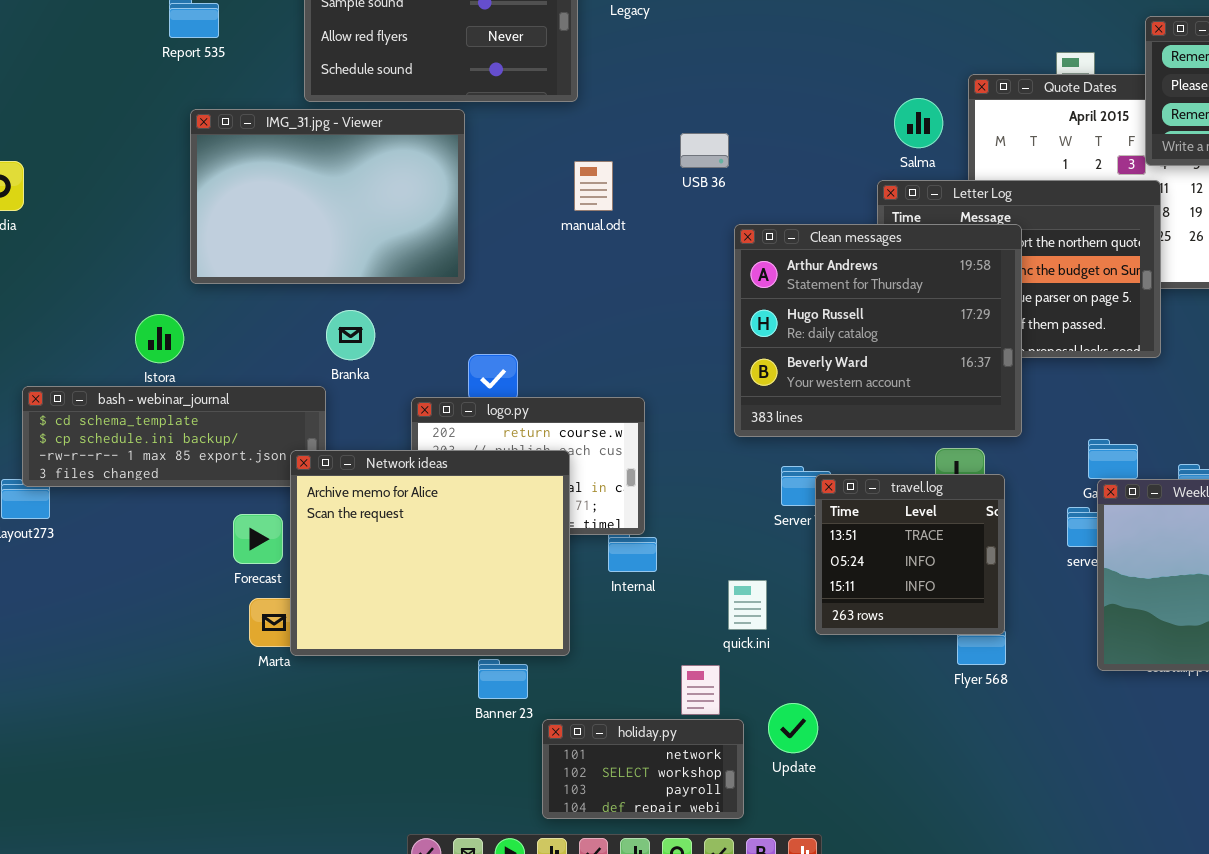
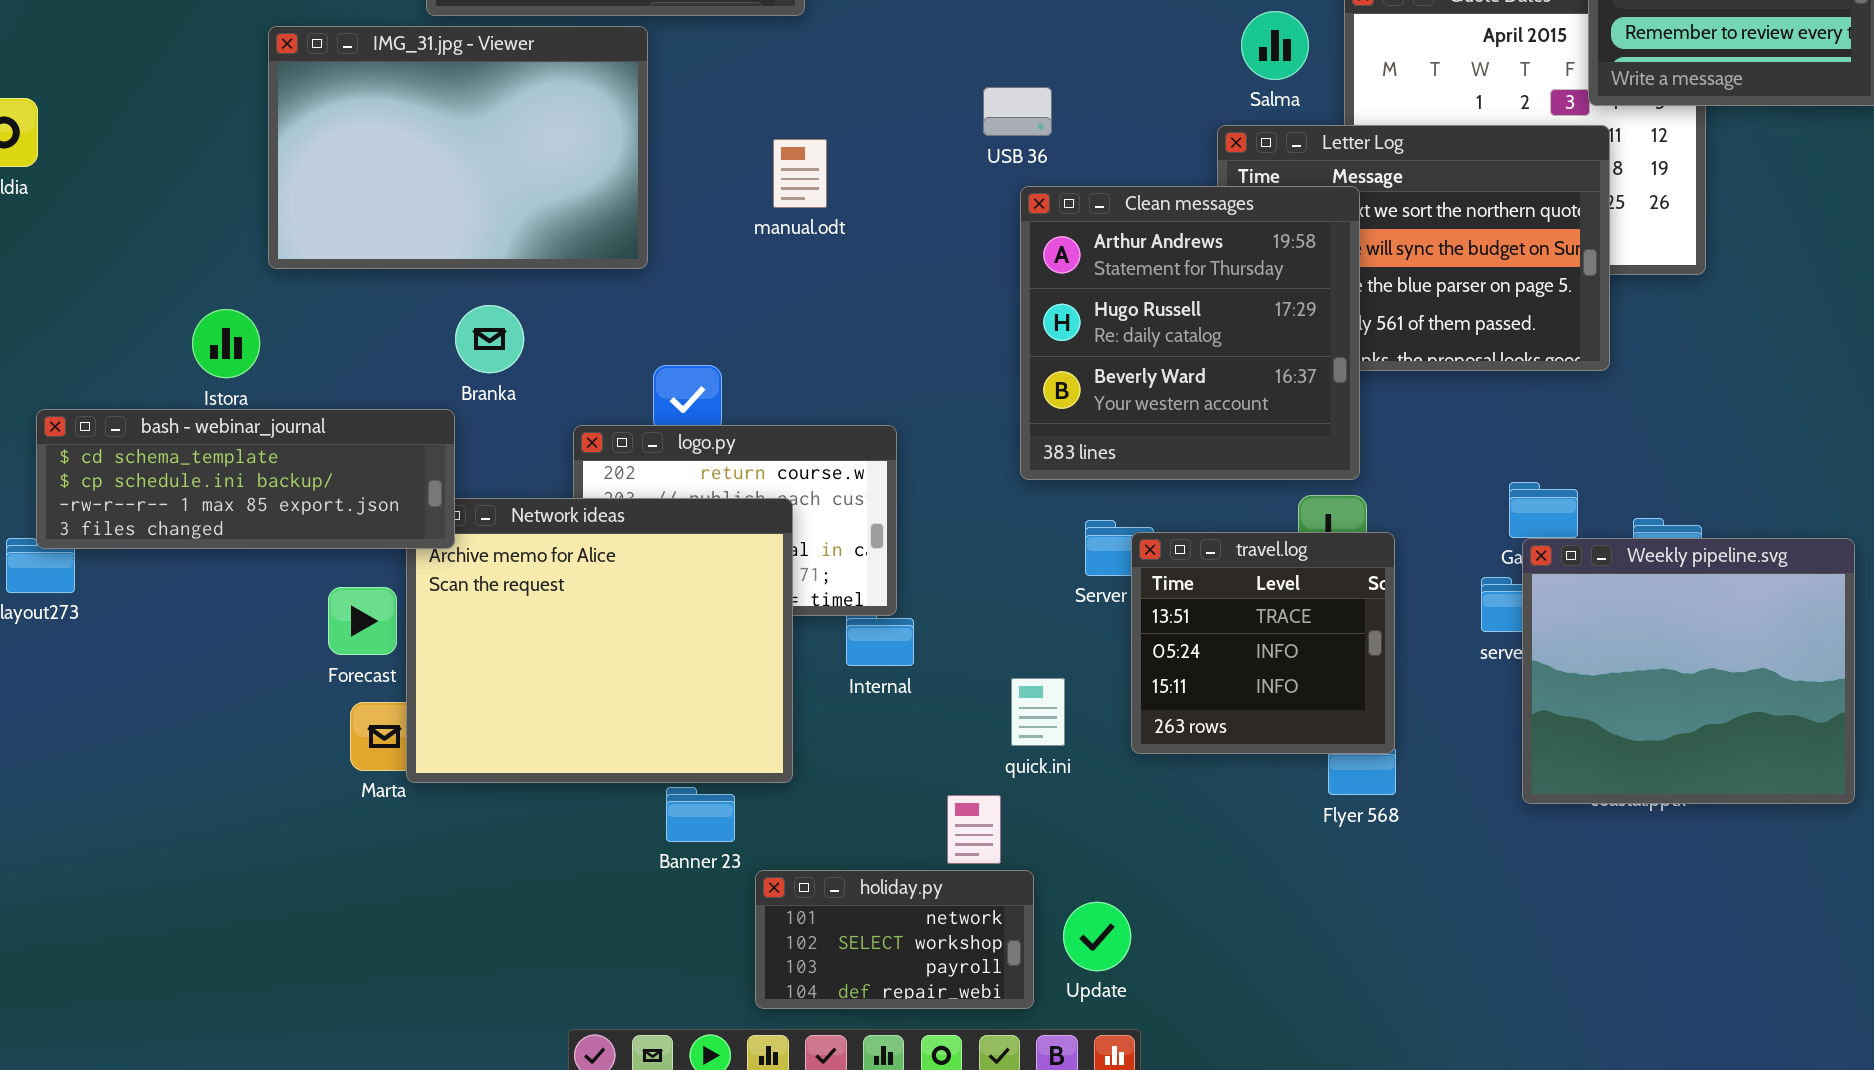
USB 36: [680,133,729,168] -> [983,87,1052,136], moved
manual.odt: [574,161,613,211] -> [773,139,827,208], moved
Clean messages: [734,224,1022,437] -> [1020,186,1360,480], resized
bash - webinar_journal: [22,386,326,487] -> [36,409,455,549], raised
Update: [768,703,818,753] -> [1063,902,1131,971], moved

